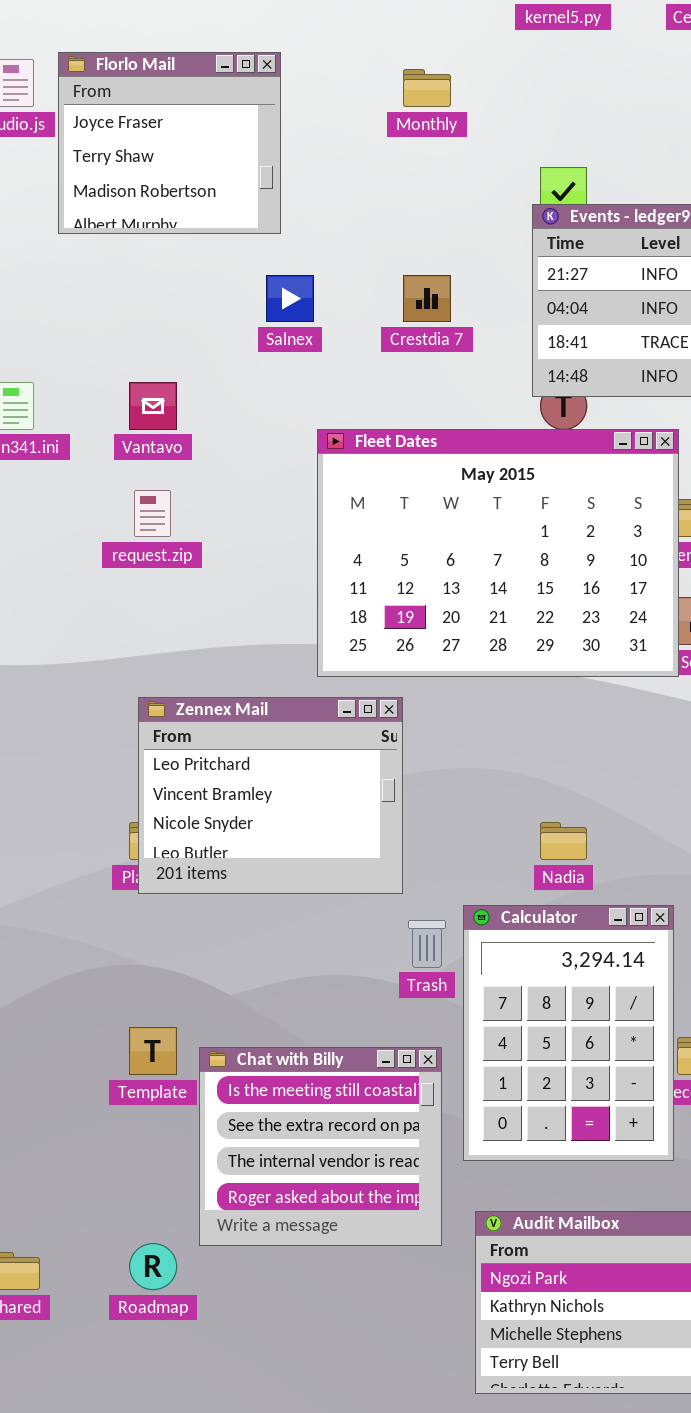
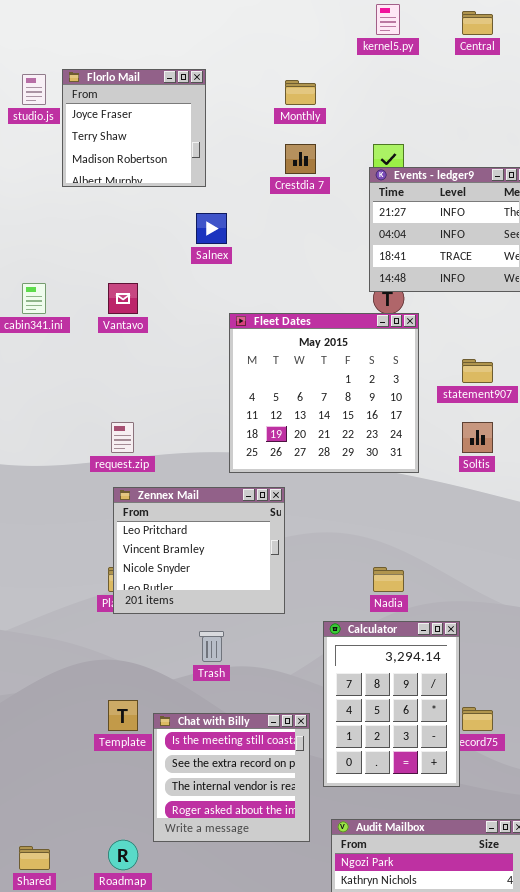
Crestdia 7: [403,275,451,322] -> [285,144,316,174], moved
Fleet Dates: [317,429,679,677] -> [229,313,419,473], resized
request.zip: [134,490,171,537] -> [111,422,134,453], moved
Trash: [408,920,446,968] -> [199,631,224,662], moved

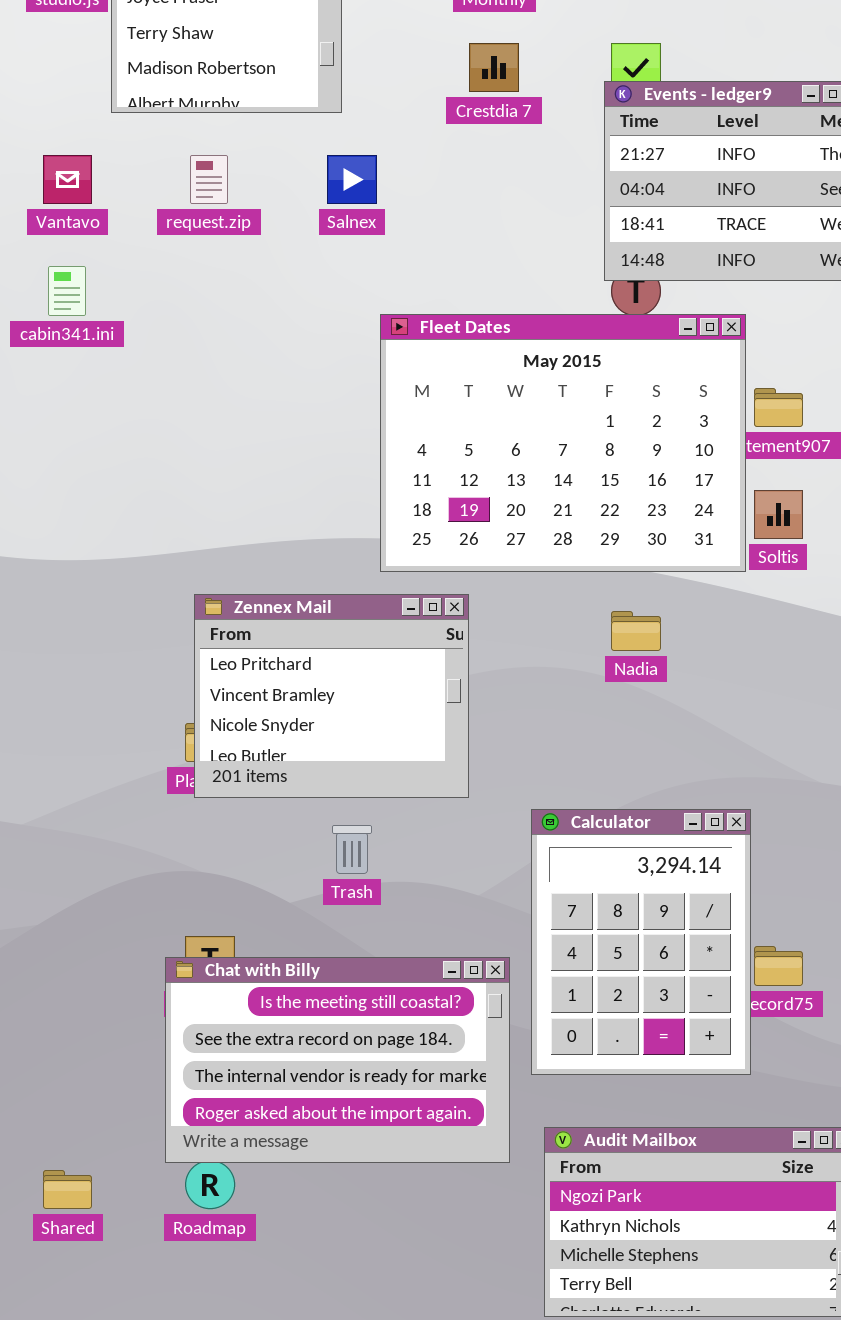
Vantavo: [108,283,138,314] -> [43,155,92,204], moved
Fleet Dates: [229,313,419,473] -> [380,314,746,572], resized
request.zip: [111,422,134,453] -> [190,155,228,204], moved
Nadia: [373,567,404,592] -> [611,611,661,651], moved
Chat with Billy: [153,713,310,842] -> [165,957,510,1163], resized

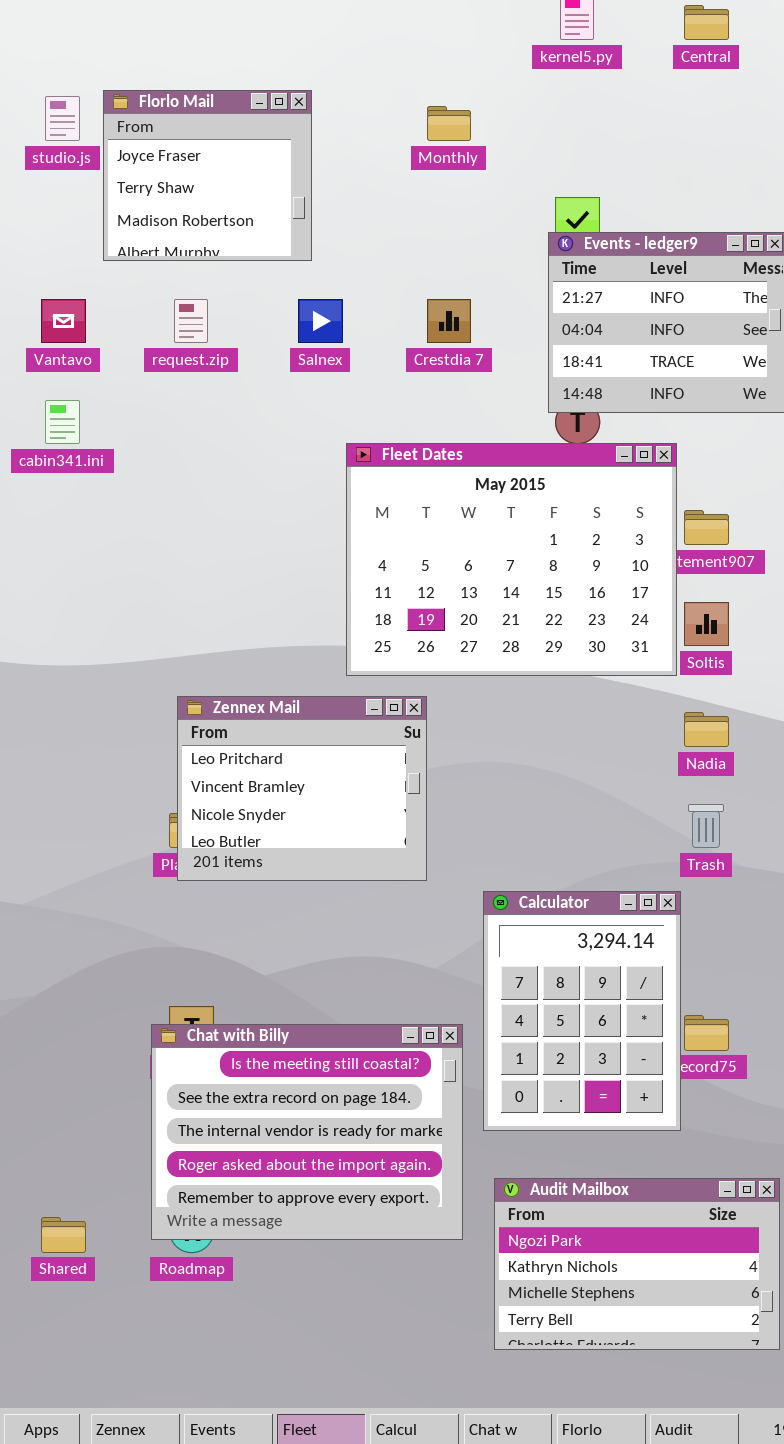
Crestdia 7: [469,43,519,92] -> [427,299,471,343], moved
Nadia: [611,611,661,651] -> [684,712,729,747], moved
Trash: [332,825,372,874] -> [688,804,724,848], moved
Chat with Billy: [165,957,510,1163] -> [151,1024,463,1240], resized

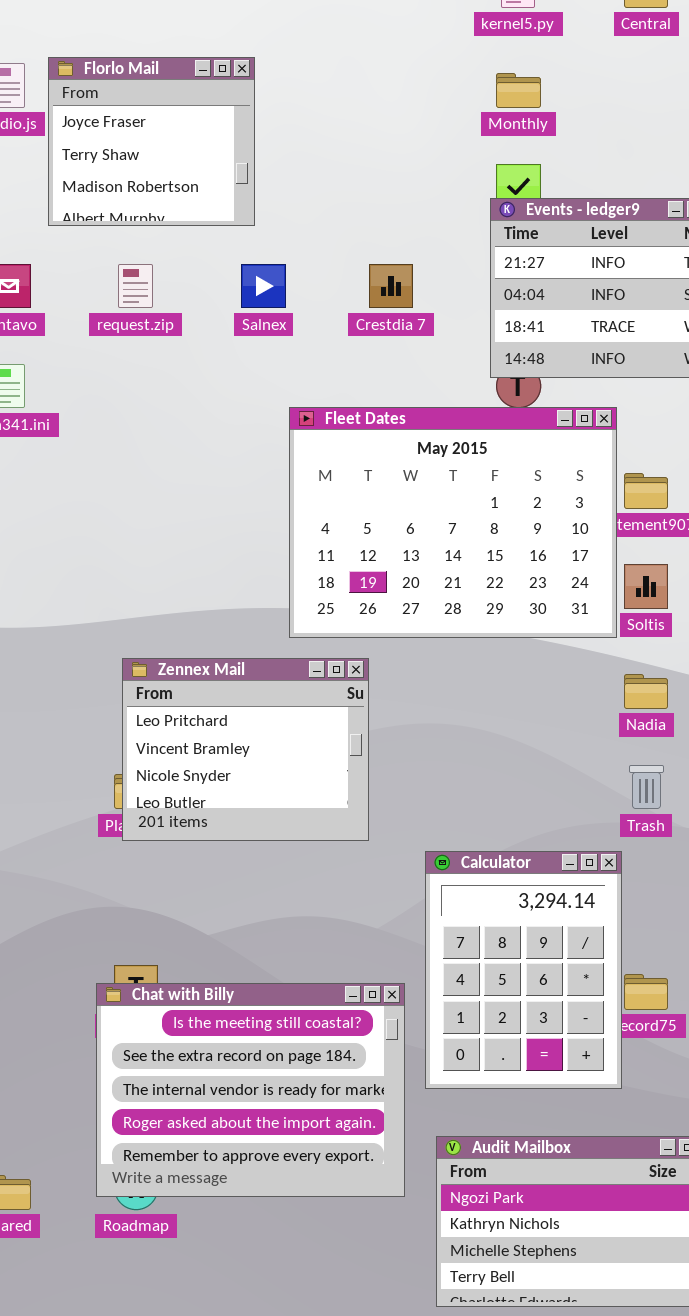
Monthly: [427,106,471,141] -> [496,73,541,108], moved

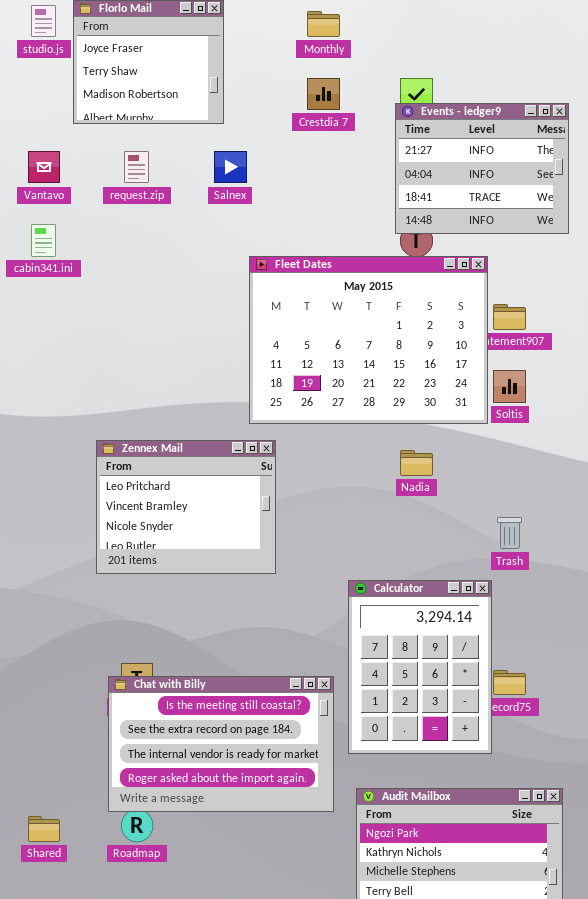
Monthly: [496,73,541,108] -> [307,11,340,37], moved
Crestdia 7: [369,264,413,308] -> [307,78,340,110], moved
Zennex Mail: [122,658,369,841] -> [96,440,276,574], moved
Nadia: [624,674,668,709] -> [400,450,433,476], moved
Chat with Billy: [96,983,405,1197] -> [108,676,334,812], resized

